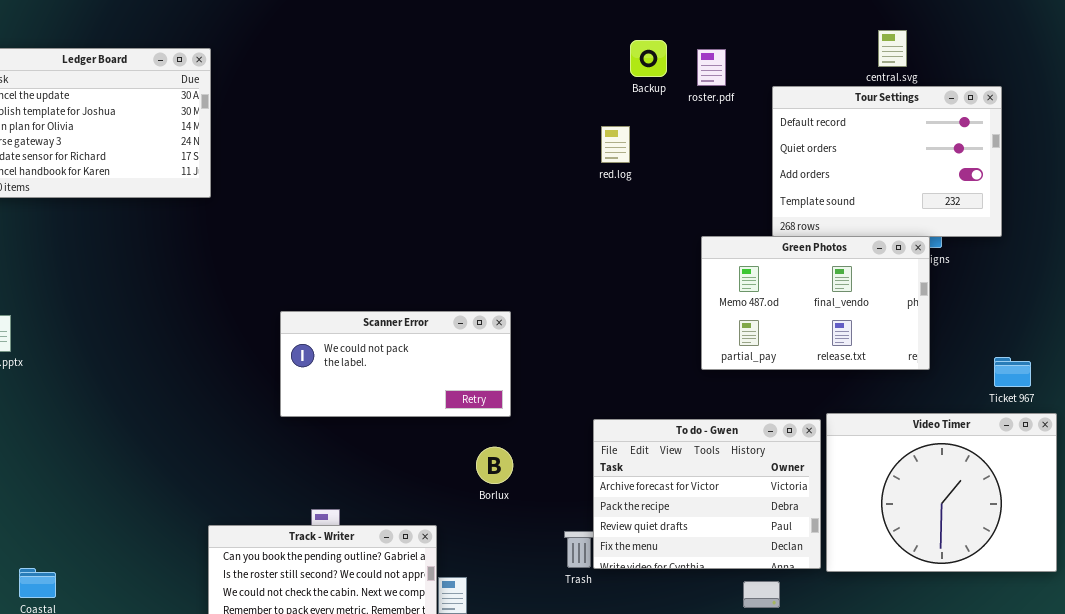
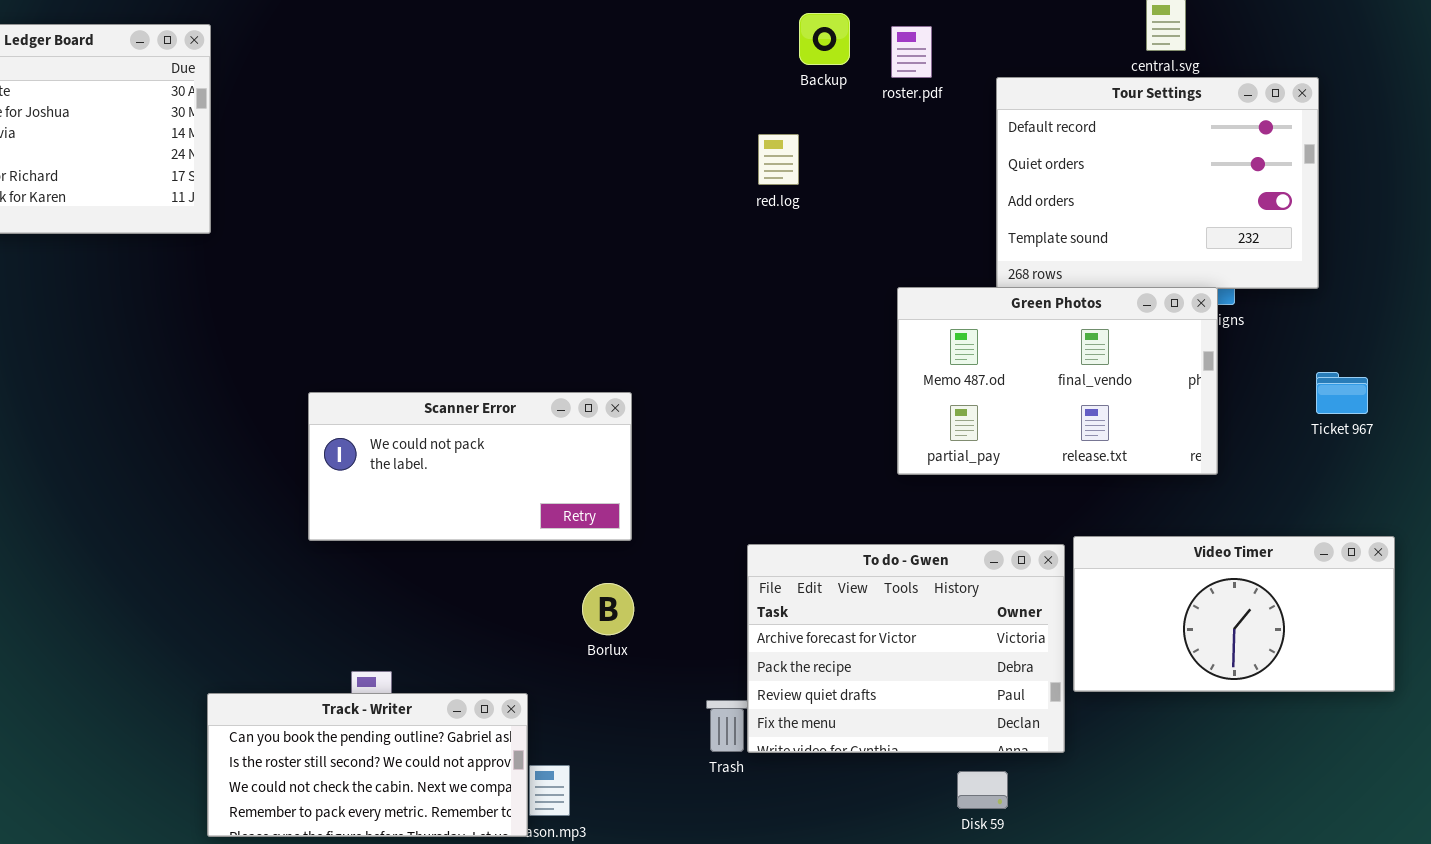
Ticket 967: [994,357,1031,387] -> [1316,372,1368,414], moved
Video Timer: [826,413,1057,572] -> [1073,536,1395,692], resized

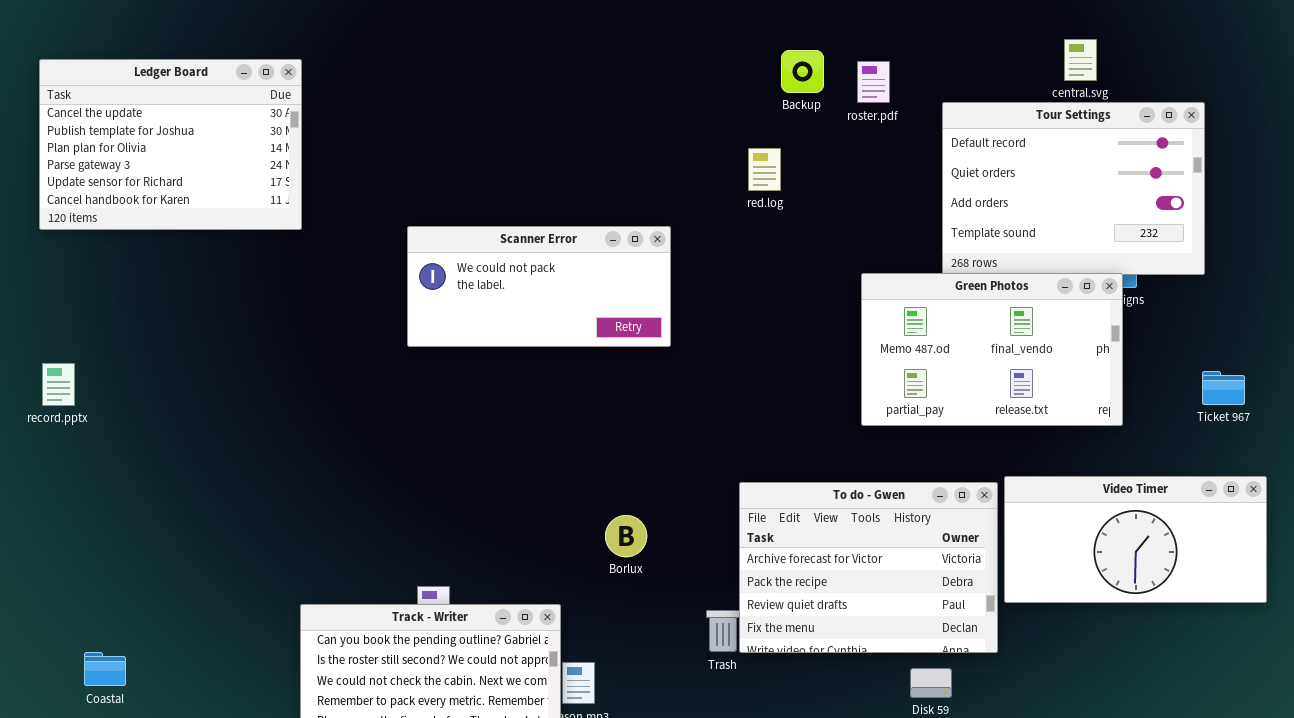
Ticket 967: [1316,372,1368,414] -> [1202,371,1245,405], moved
Scanner Error: [308,392,632,541] -> [407,226,671,347], moved

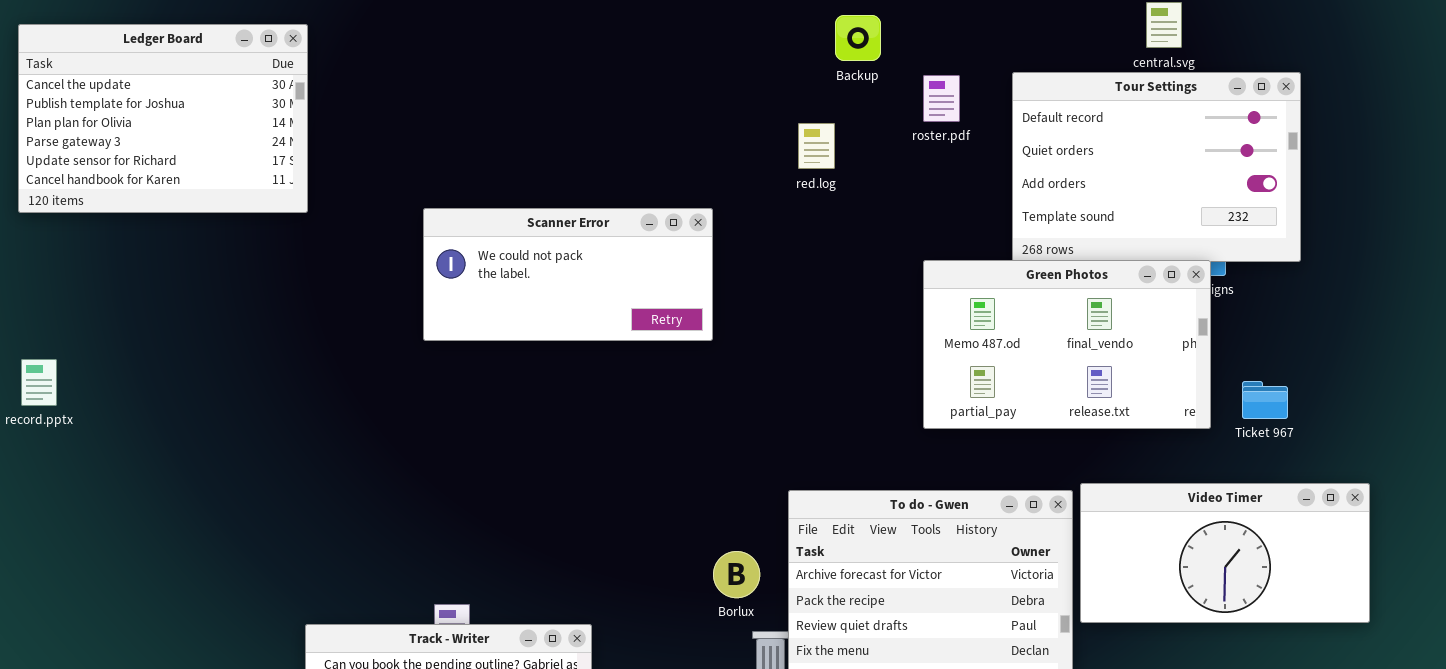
roster.pdf: [857,61,890,103] -> [923,75,960,122], moved
Ticket 967: [1202,371,1245,405] -> [1242,381,1288,419], moved
Borlux: [605,515,647,557] -> [713,551,760,598], moved

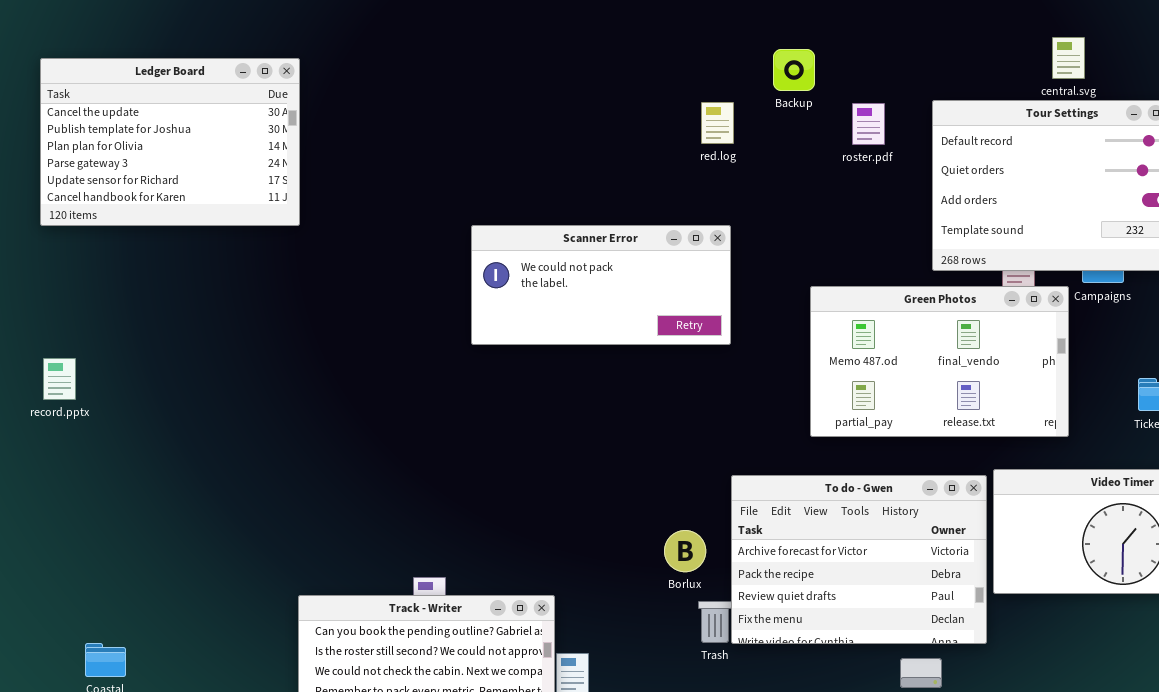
red.log: [798,123,835,169] -> [701,102,734,144], moved
Scanner Error: [423,208,713,341] -> [471,225,731,345], moved
Green Photos: [923,260,1211,429] -> [810,286,1069,437], moved

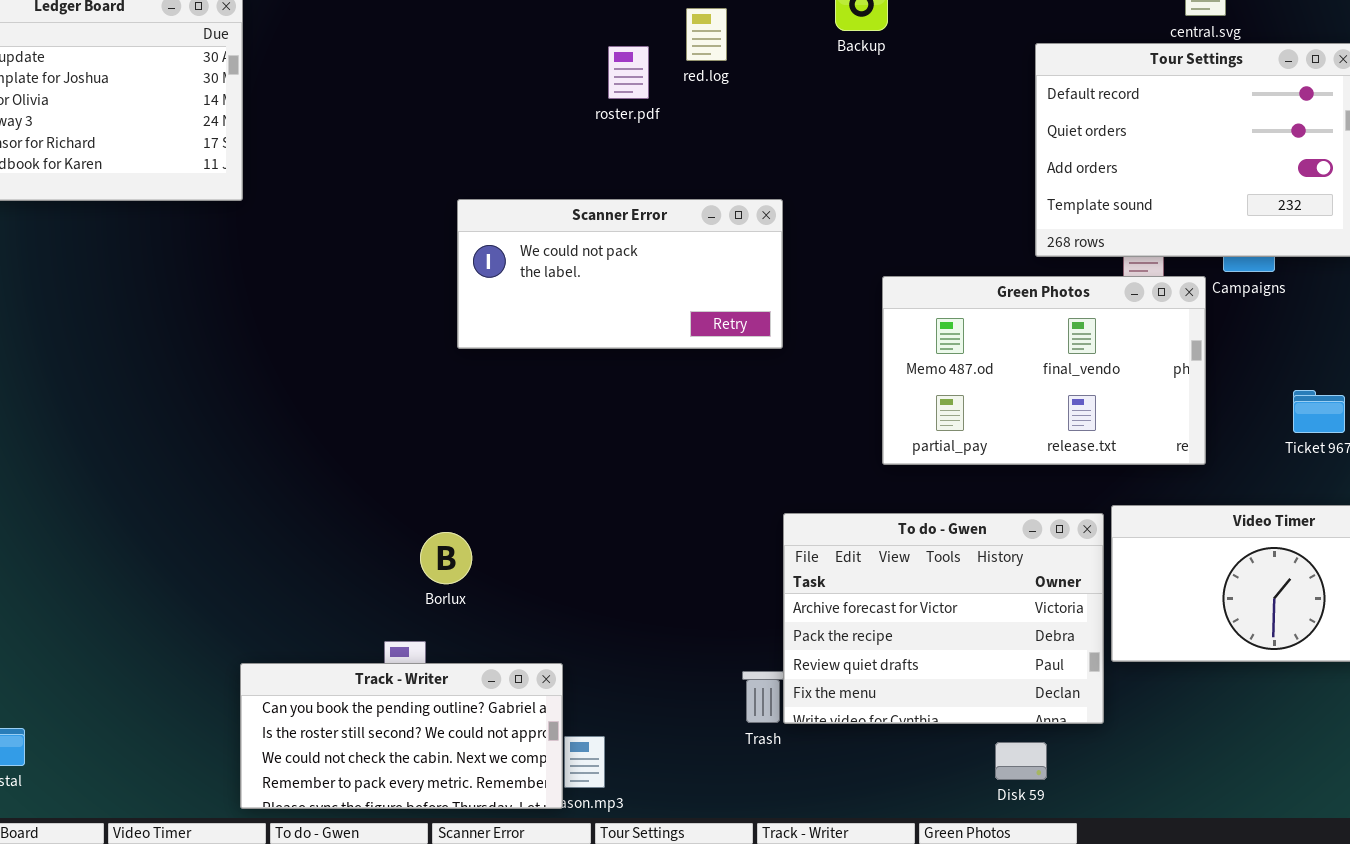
red.log: [701,102,734,144] -> [686,8,727,61], moved
roster.pdf: [852,103,885,145] -> [608,46,649,99], moved
Borlux: [664,530,706,572] -> [420,532,472,584], moved

